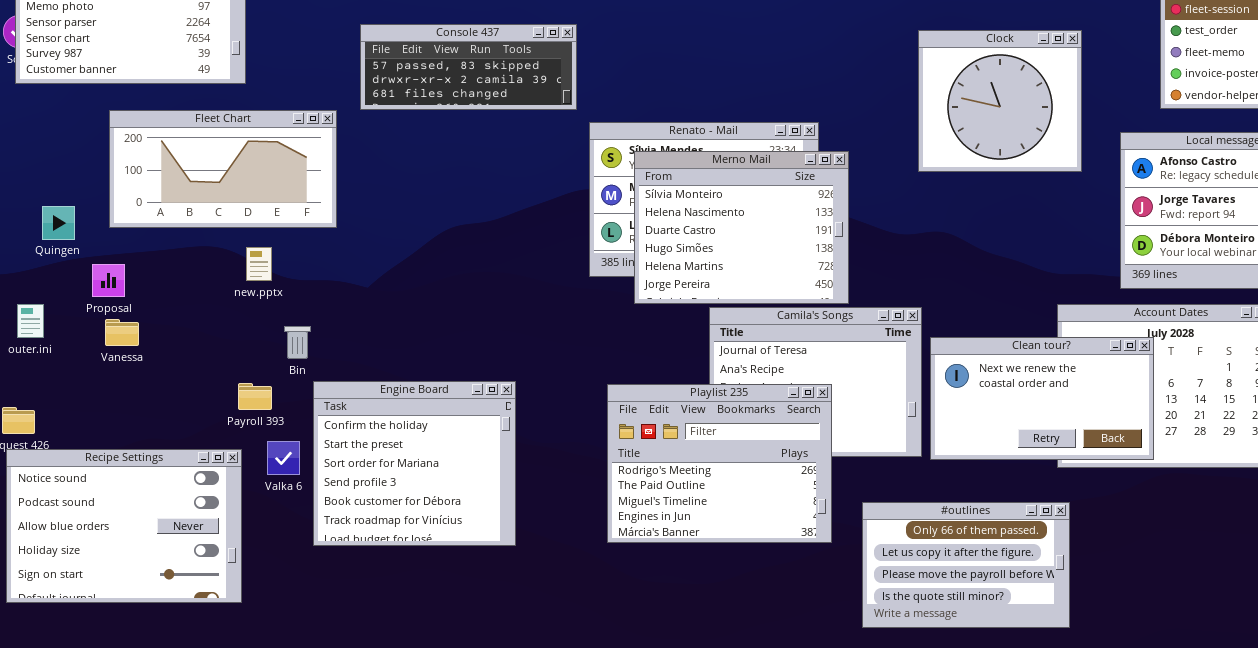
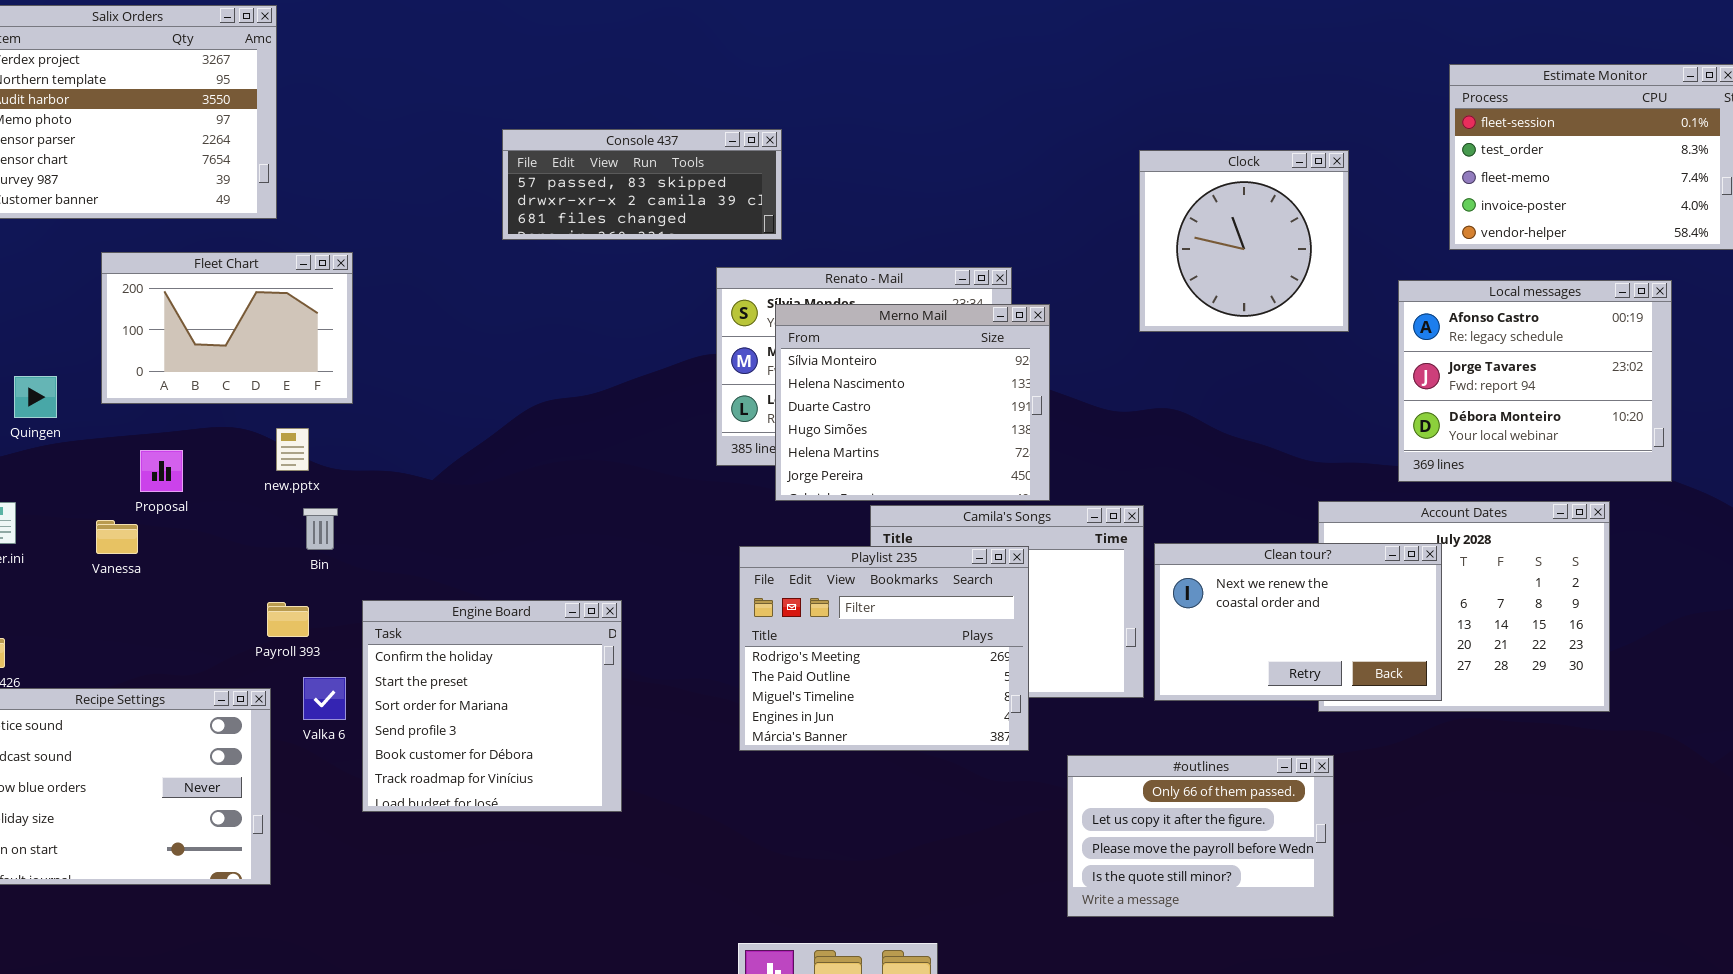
Console 437: [360,24,577,110] -> [502,129,782,240], moved
Fleet Chart: [109,110,337,228] -> [101,252,353,404], resized
Proposal: [92,264,125,297] -> [140,450,183,492], moved
Bin: [284,326,311,359] -> [303,508,338,550], moved
Playlist 235: [607,384,832,543] -> [739,546,1029,751], moved

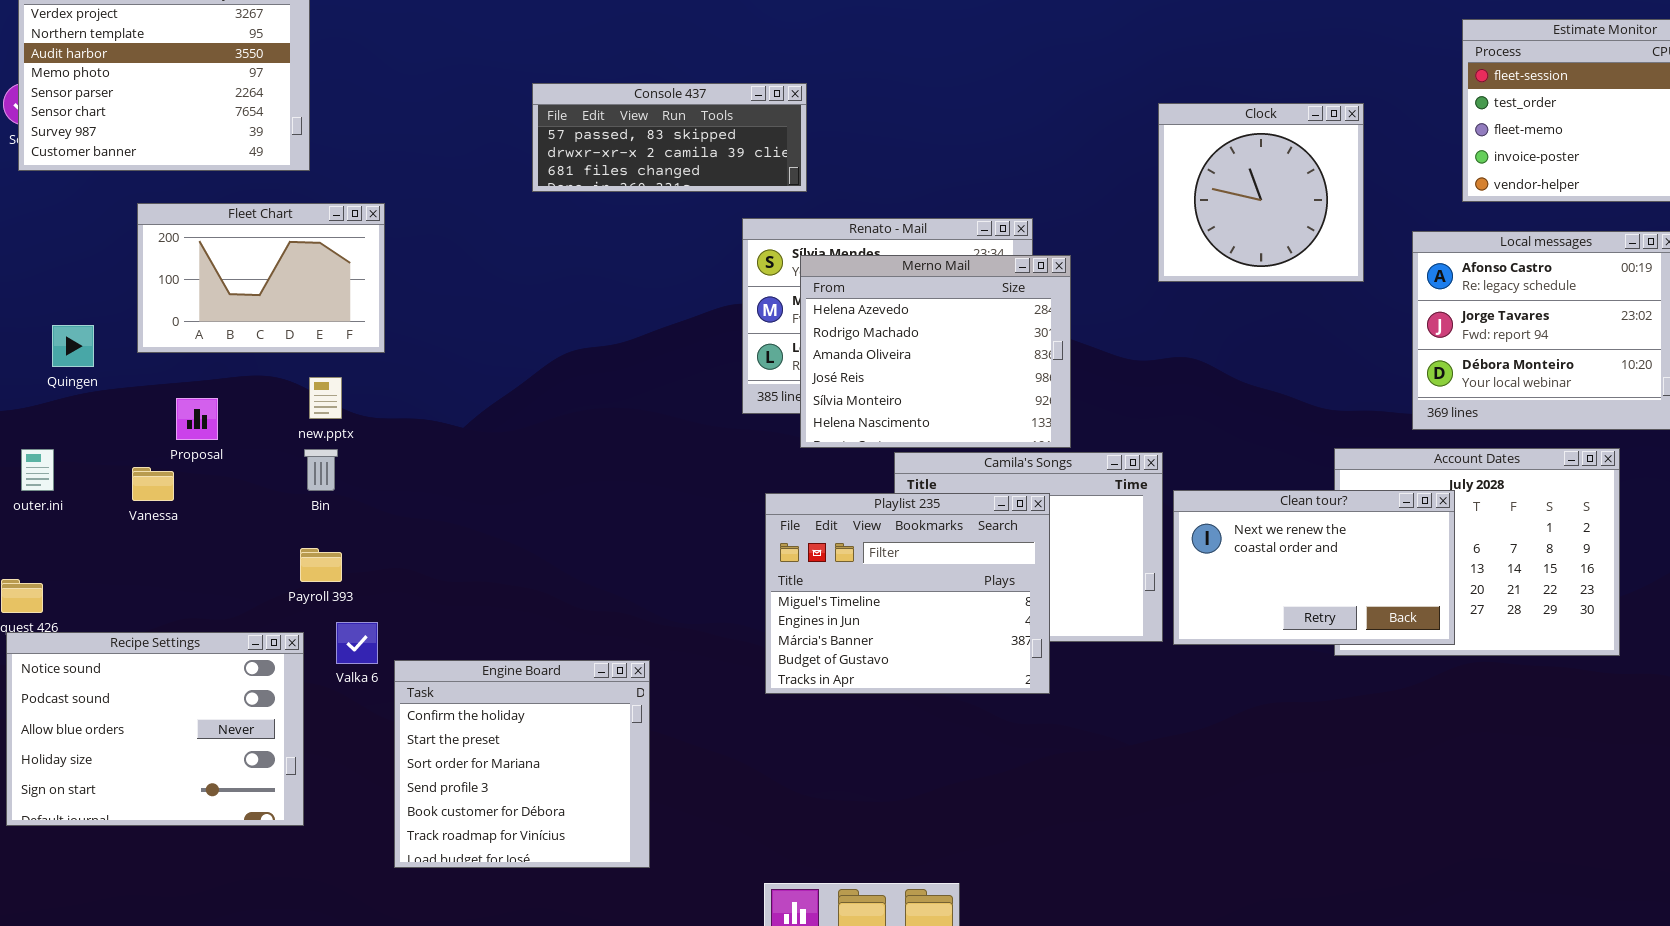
Merno Mail: [775,304,1050,501] -> [800,255,1071,448], scrolled up 4 rows
Bin: [303,508,338,550] -> [304,449,338,491], moved
Playlist 235: [739,546,1029,751] -> [765,493,1050,694], scrolled down 2 rows
Engine Board: [362,600,622,812] -> [394,660,650,868], moved
#outlines: [1067,755,1334,917] -> none, closed

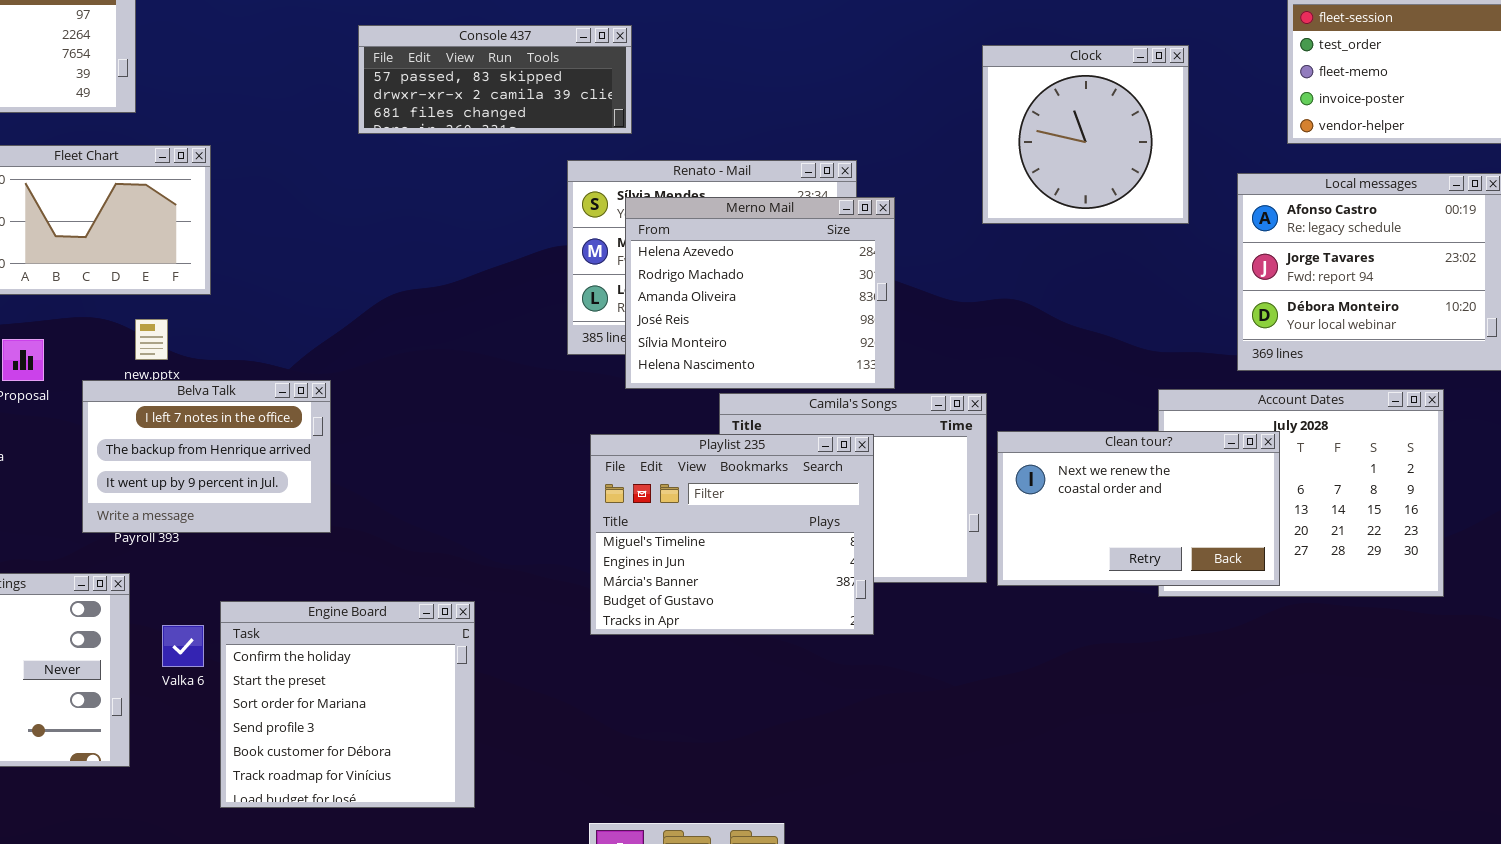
Belva Talk: none -> [82,380,331,533], opened
Valka 6: [336,622,378,664] -> [162,625,204,667], moved

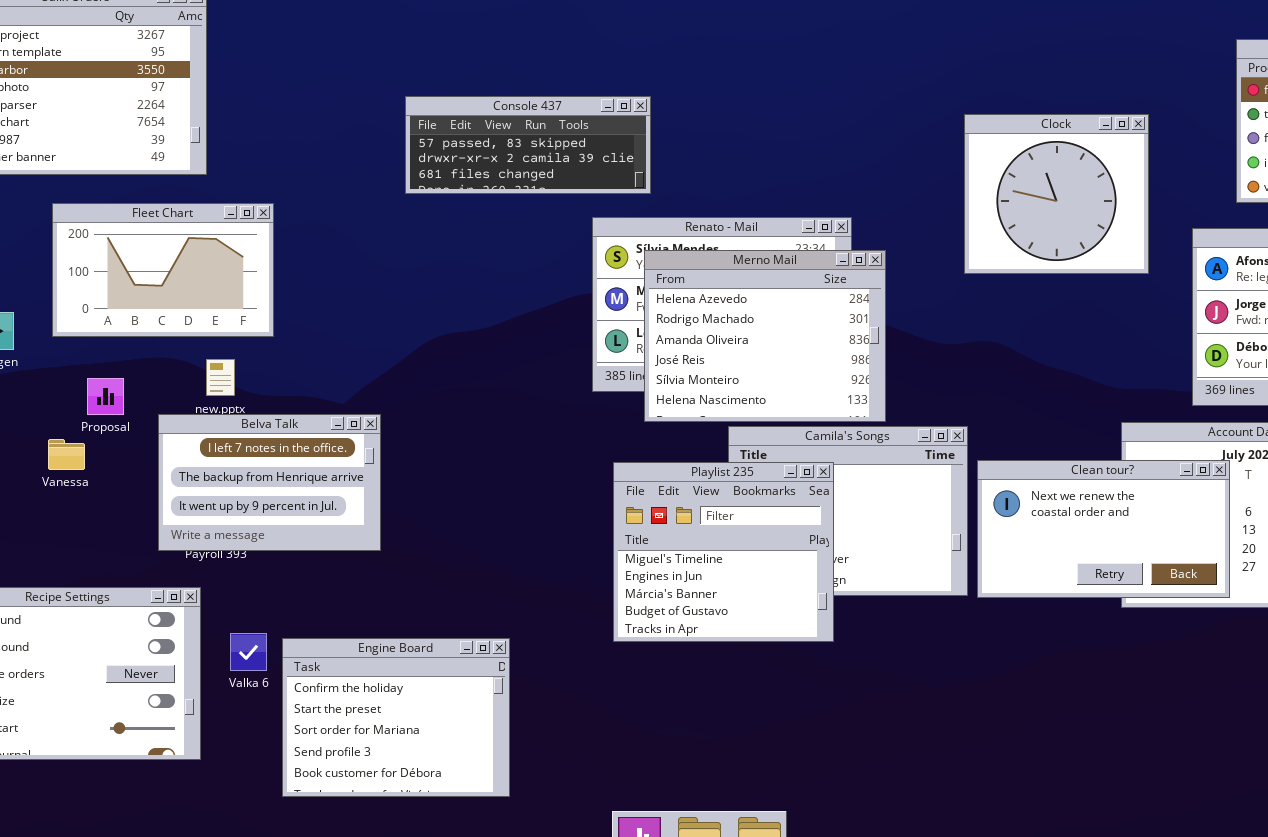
Playlist 235: [590,434,874,635] -> [613,462,834,642], resized
Engine Board: [220,601,475,808] -> [282,638,510,797], resized

